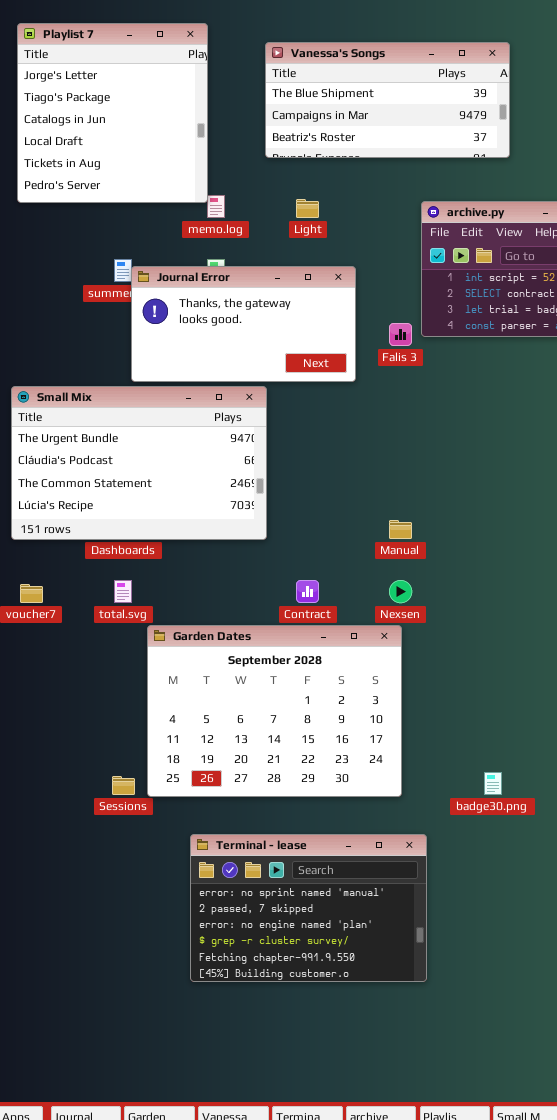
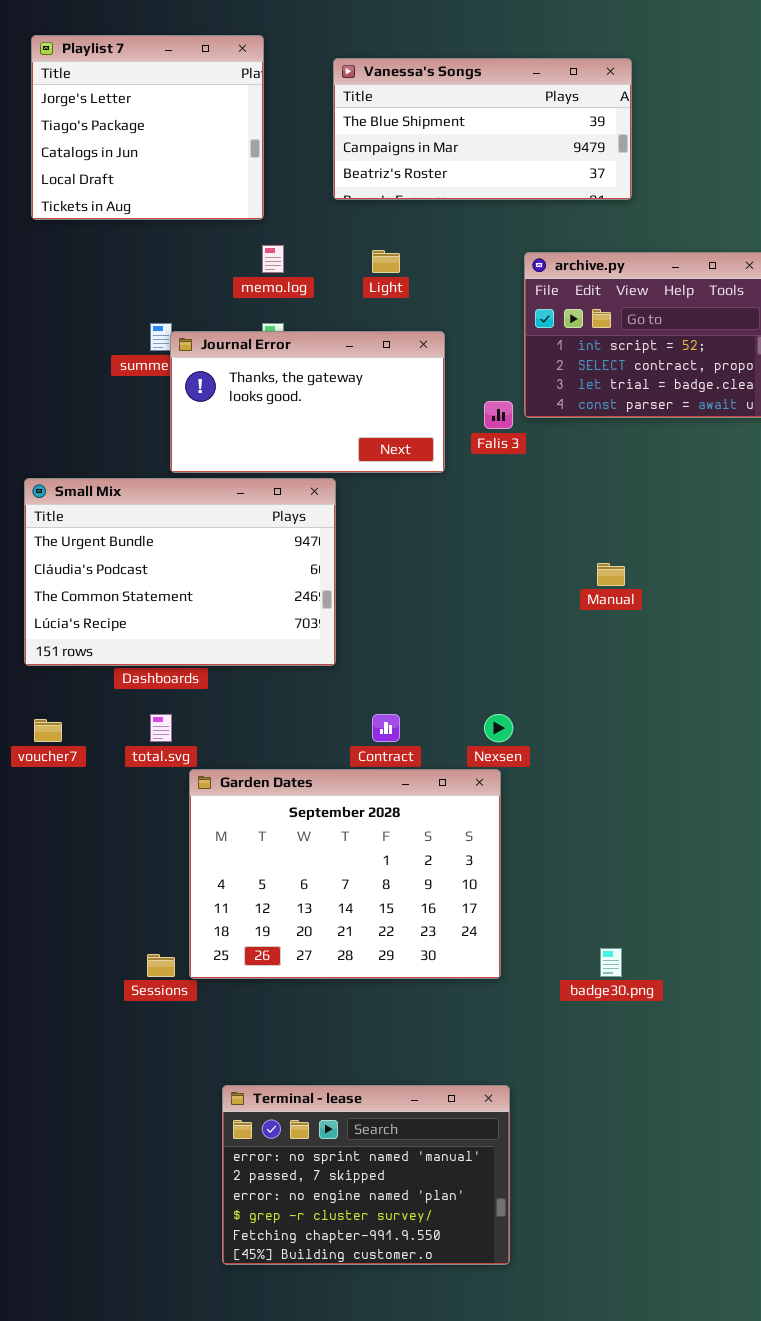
Playlist 7: [17,23,208,203] -> [31,35,264,220], resized
Manual: [389,520,412,539] -> [597,563,625,586], moved
Terminal - lease: [190,834,427,982] -> [222,1085,510,1265], moved

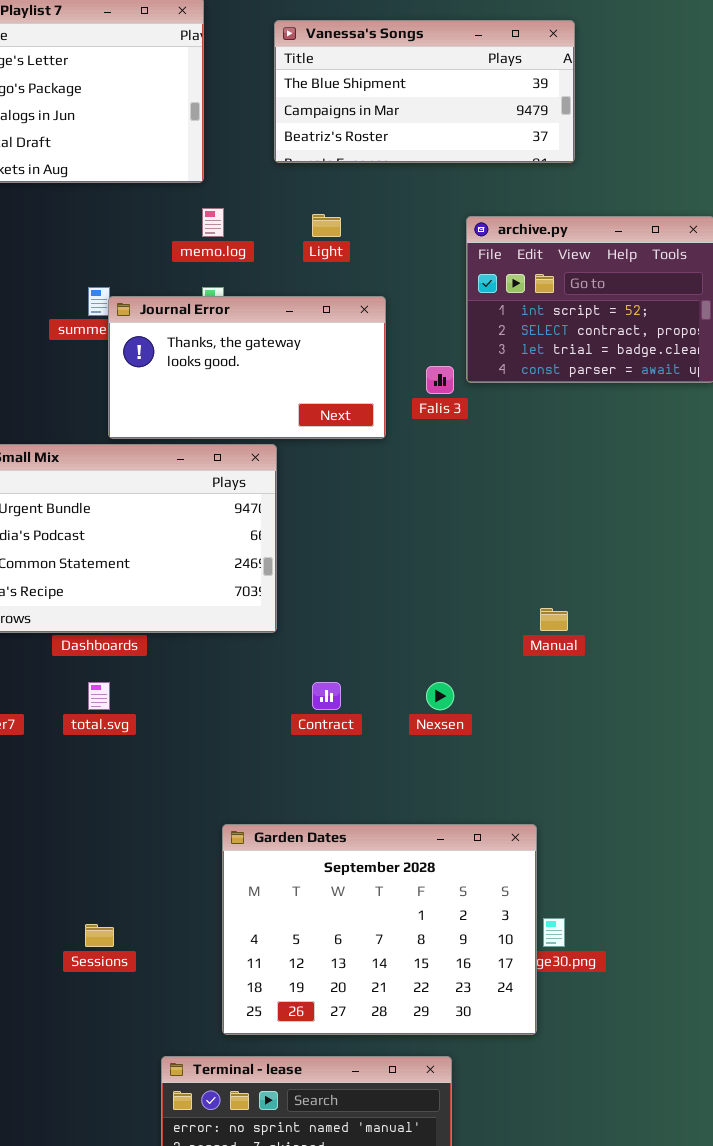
Manual: [597,563,625,586] -> [540,608,568,631], moved
Garden Dates: [189,769,501,979] -> [222,824,537,1035], moved

